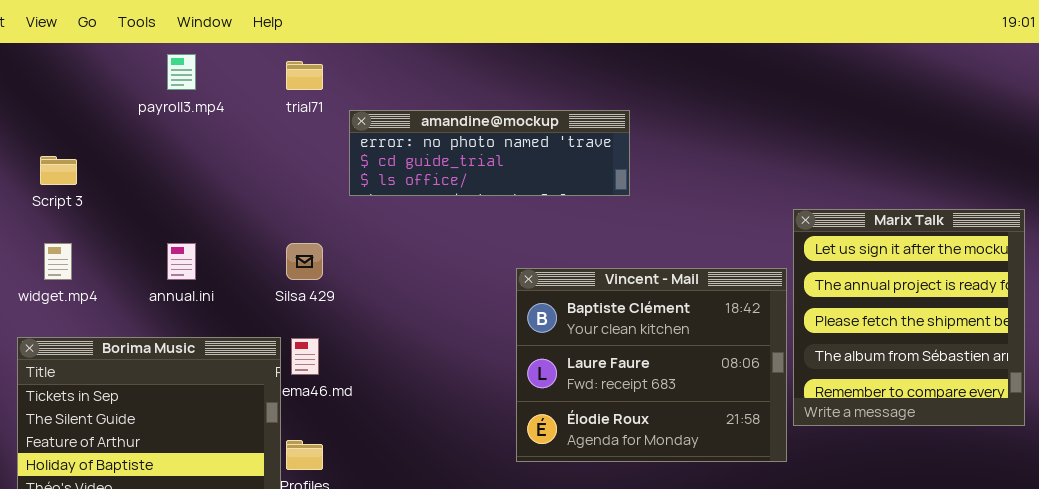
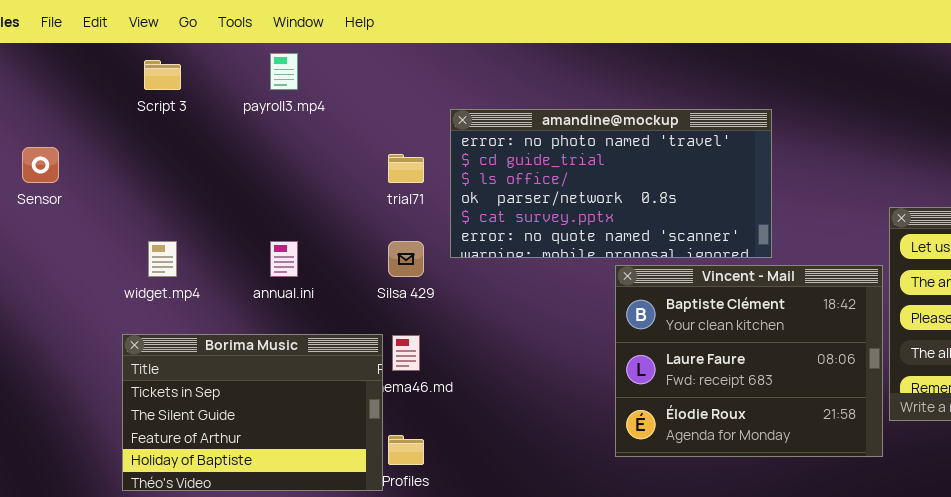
trial71: [286,61,323,90] -> [388,154,424,183], moved
amandine@mockup: [349,110,630,196] -> [450,109,772,258], resized
Script 3: [40,156,77,185] -> [144,60,181,90], moved

